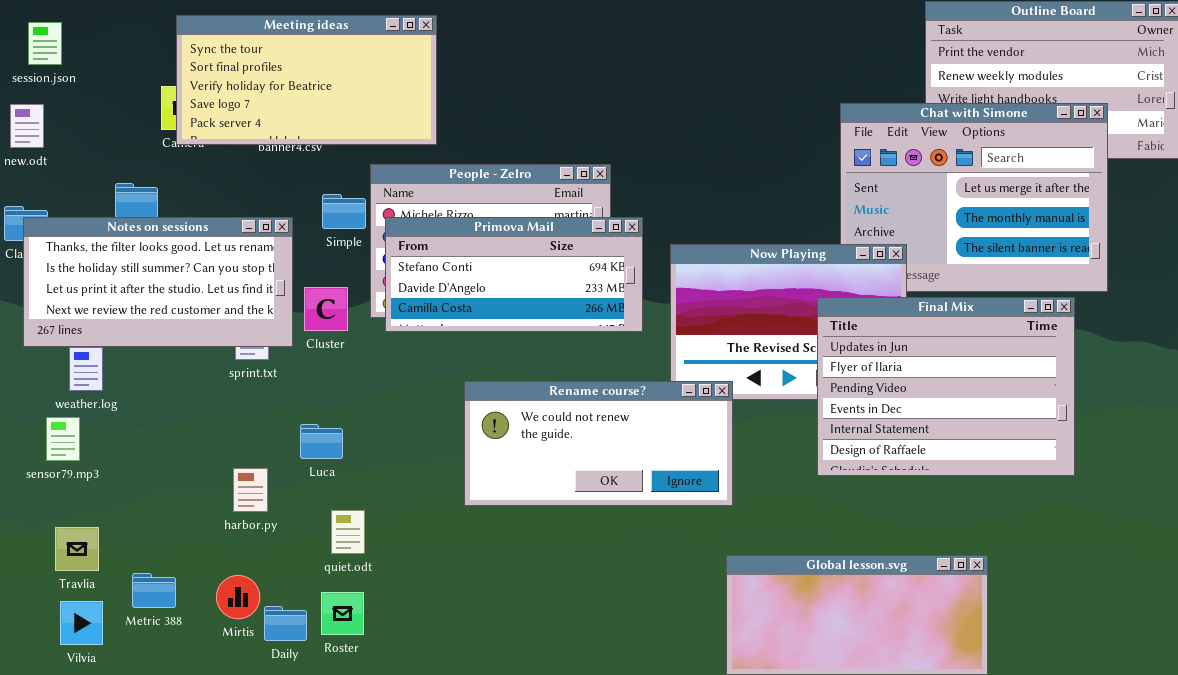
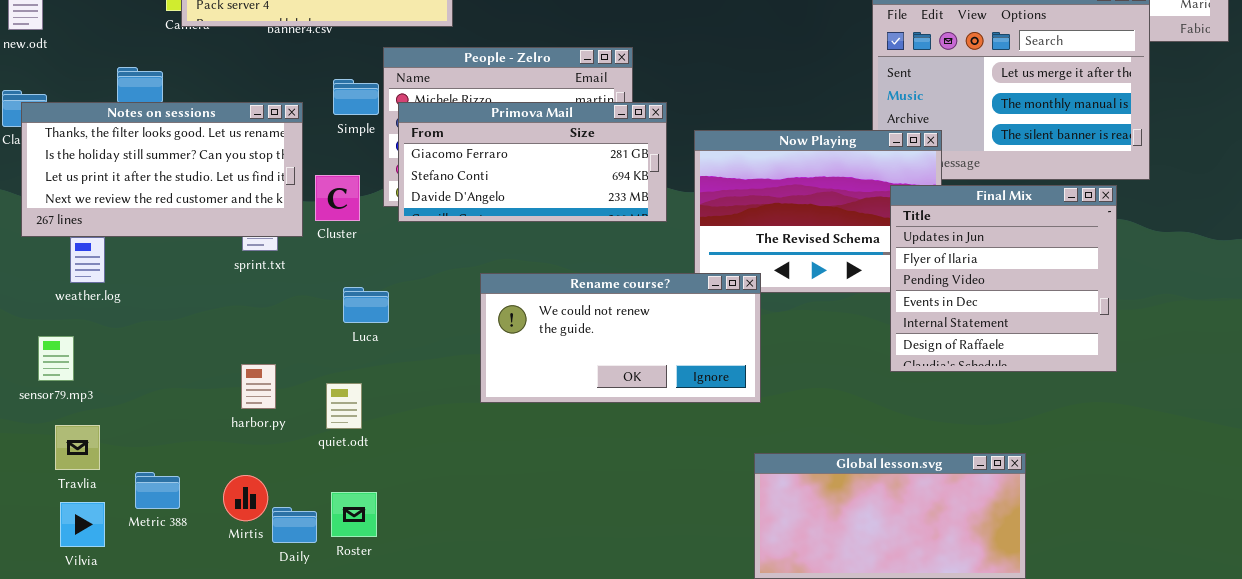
Primova Mail: [385,217,643,332] -> [398,102,667,222], scrolled up 1 row
Final Mix: [817,297,1075,476] -> [890,185,1117,372], resized
sensor79.mp3: [46,417,80,461] -> [38,336,74,381], moved
Luca: [300,424,343,459] -> [343,287,389,323], moved
quiet.odt: [331,510,365,554] -> [326,383,362,429], moved

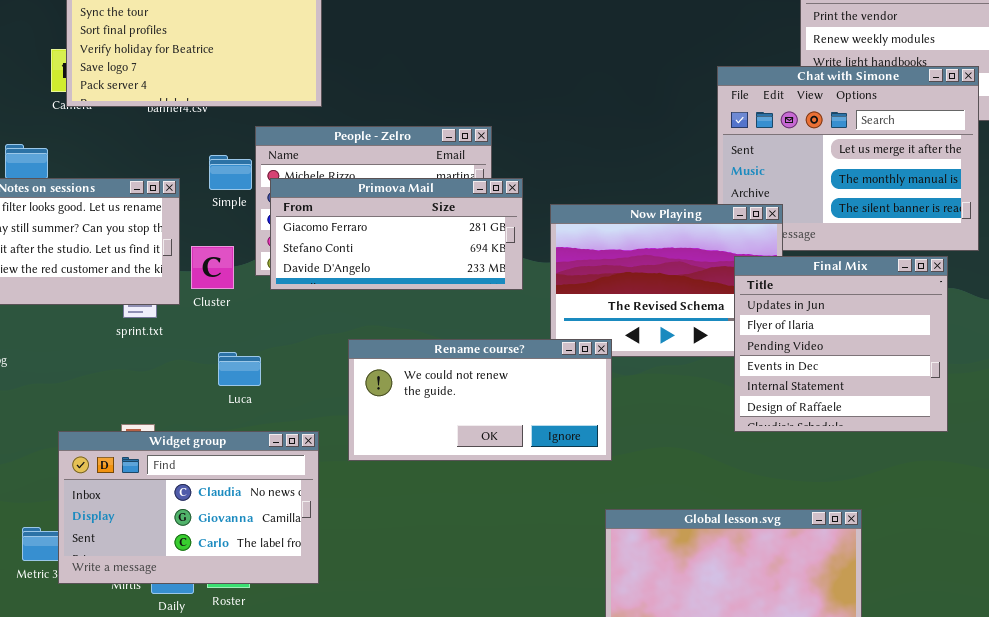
Widget group: none -> [58,431,319,584], opened

